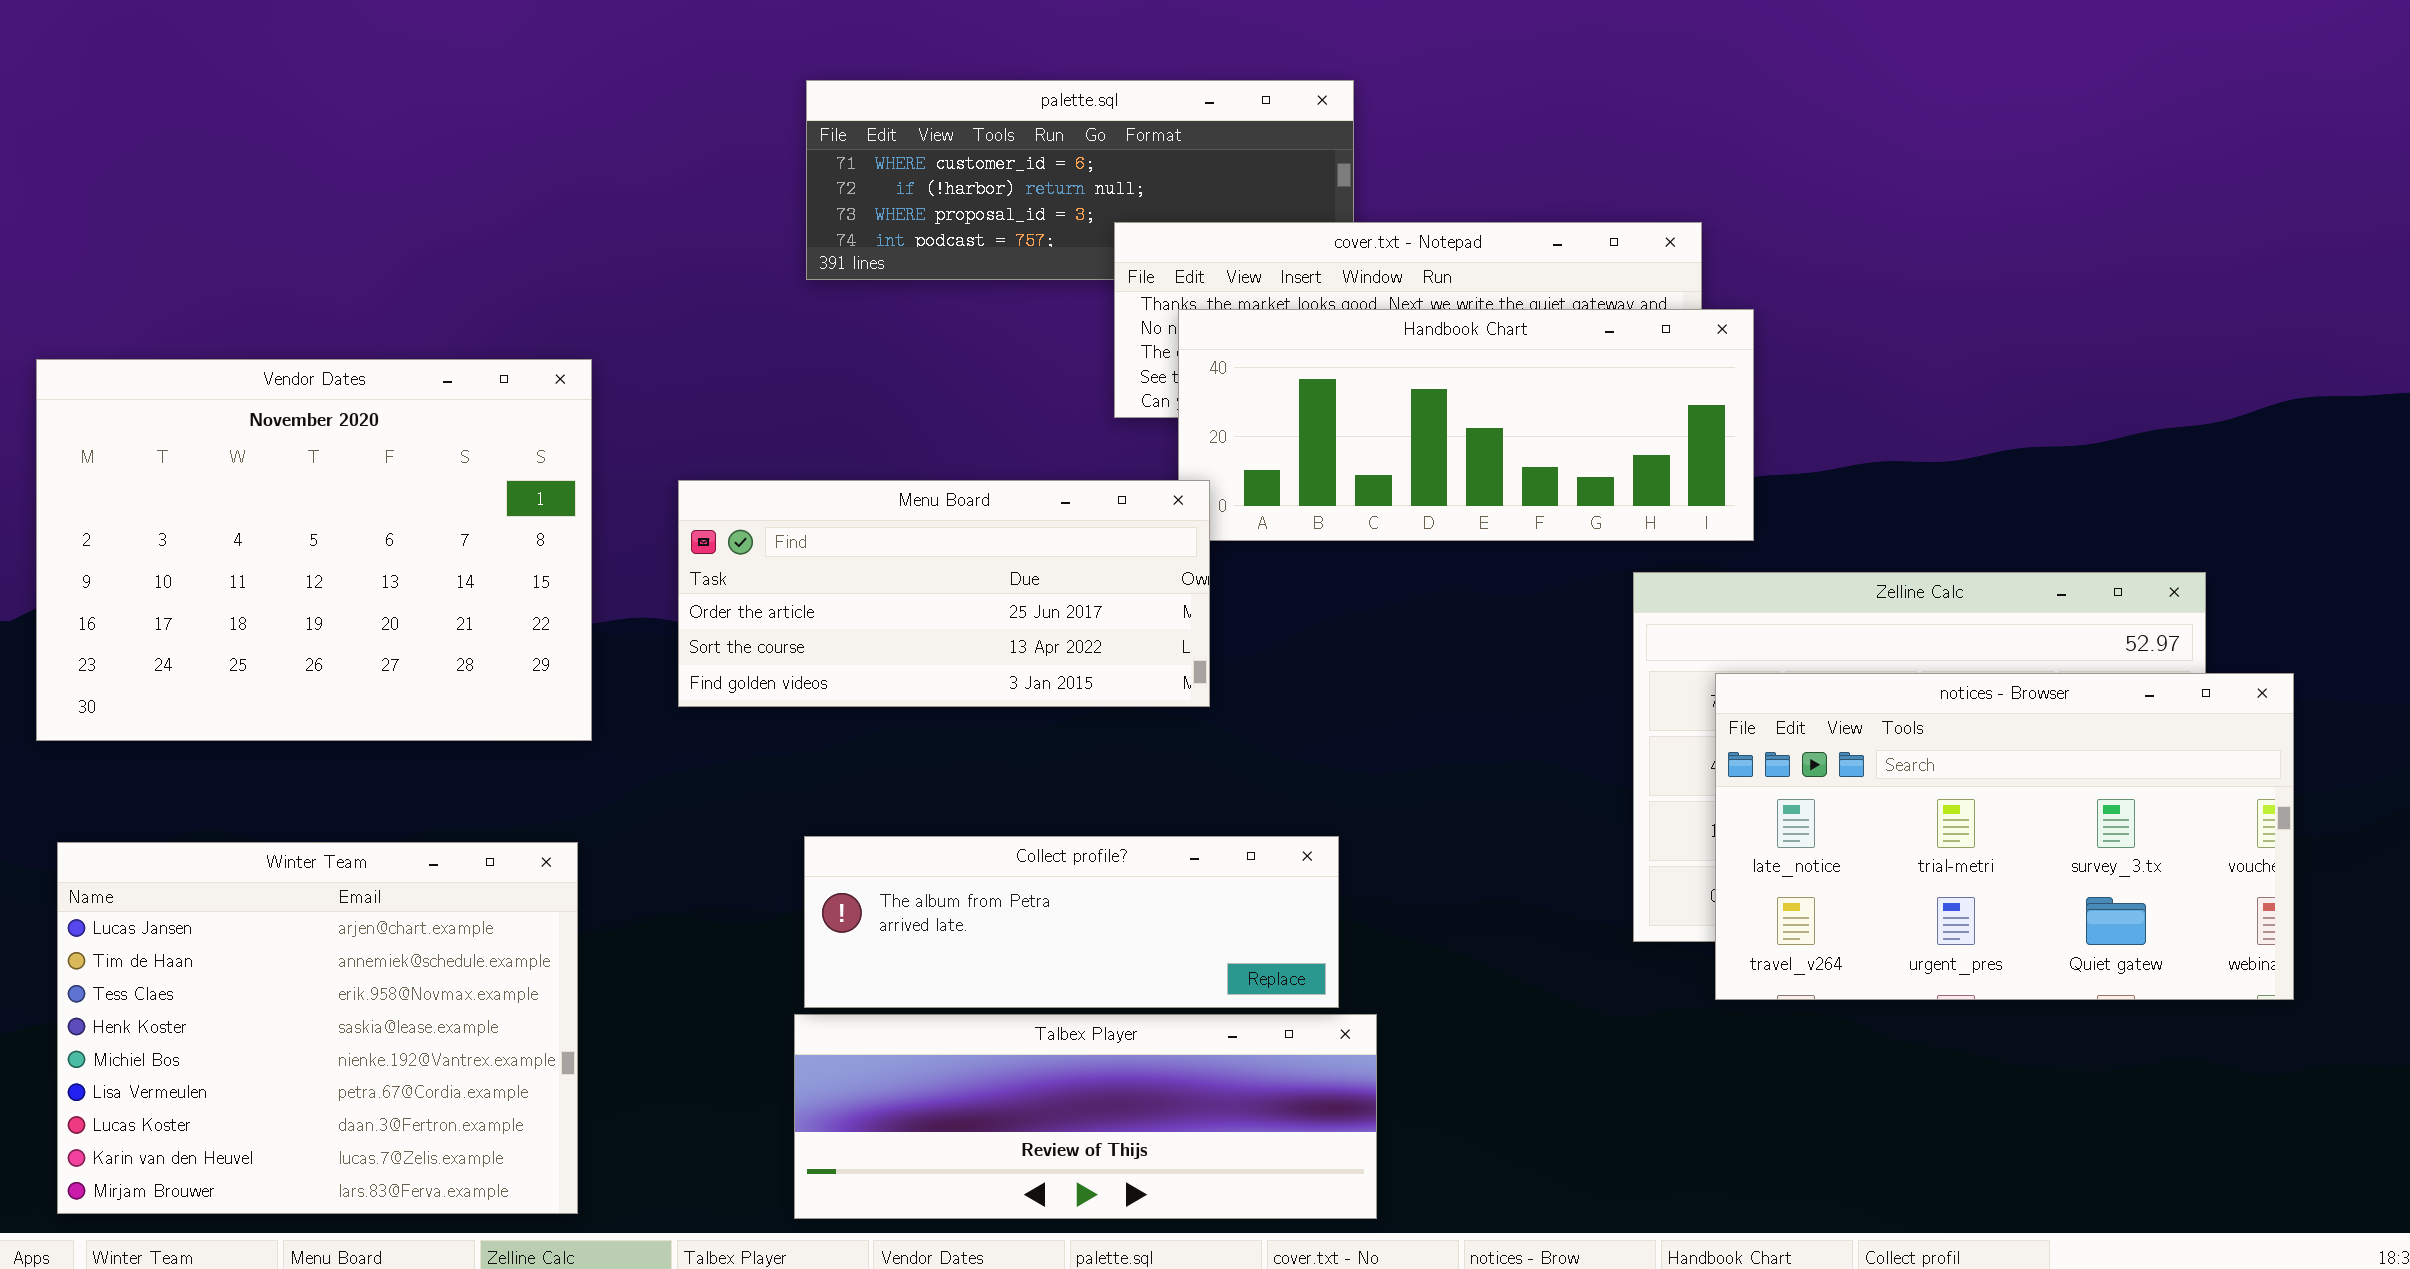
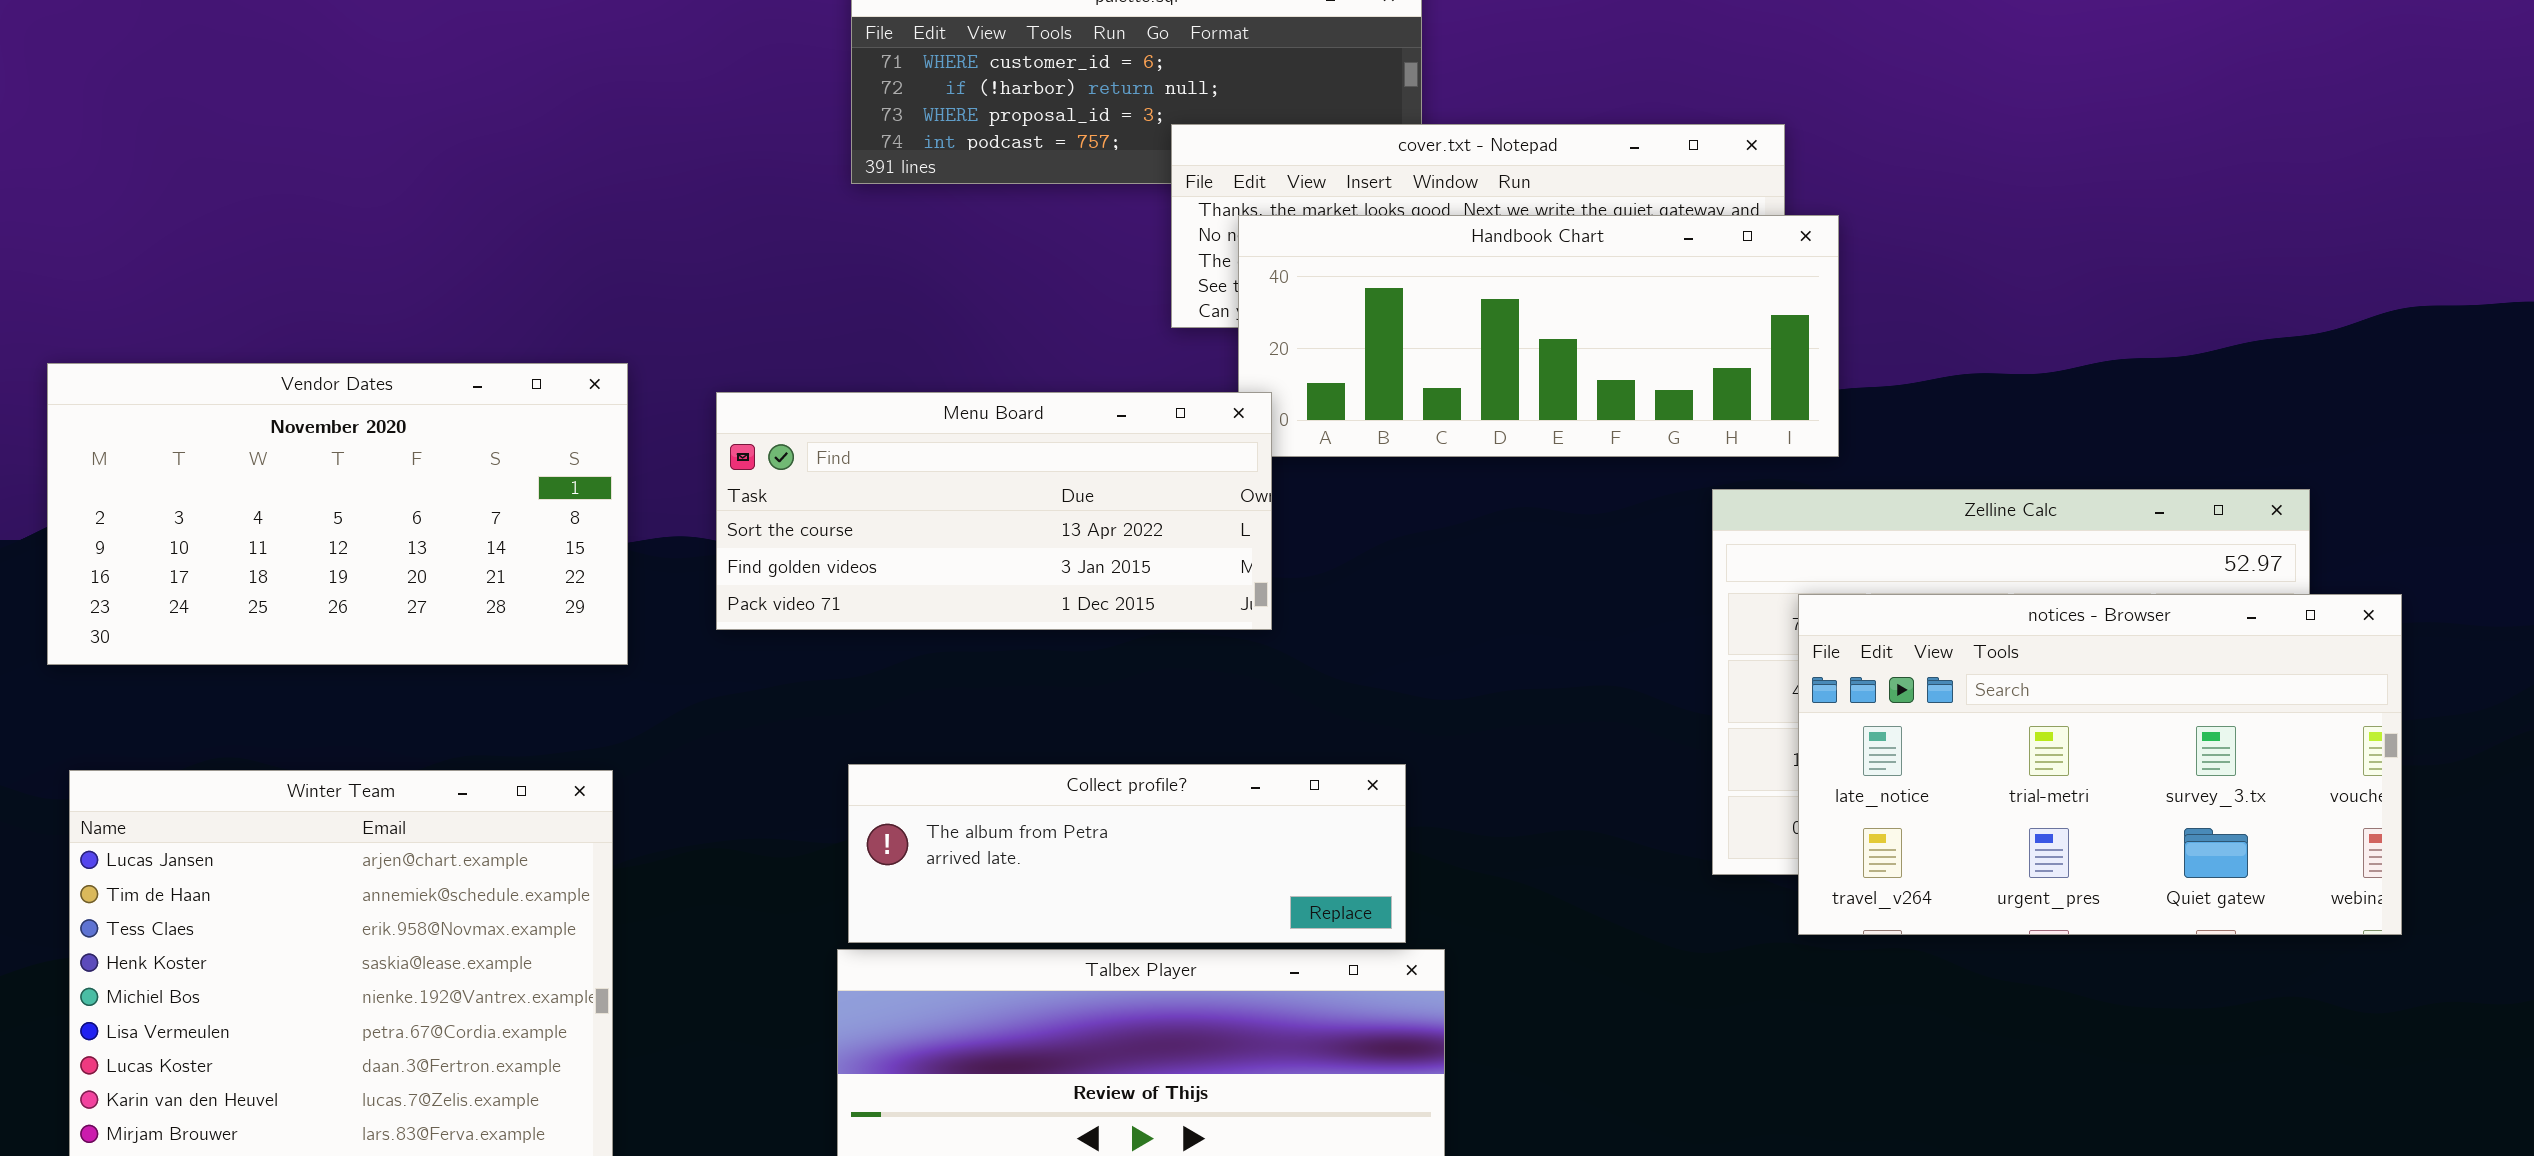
Vendor Dates: [36,359,592,741] -> [47,363,628,665], resized
Menu Board: [678,480,1210,707] -> [716,392,1272,630], scrolled down 1 row

